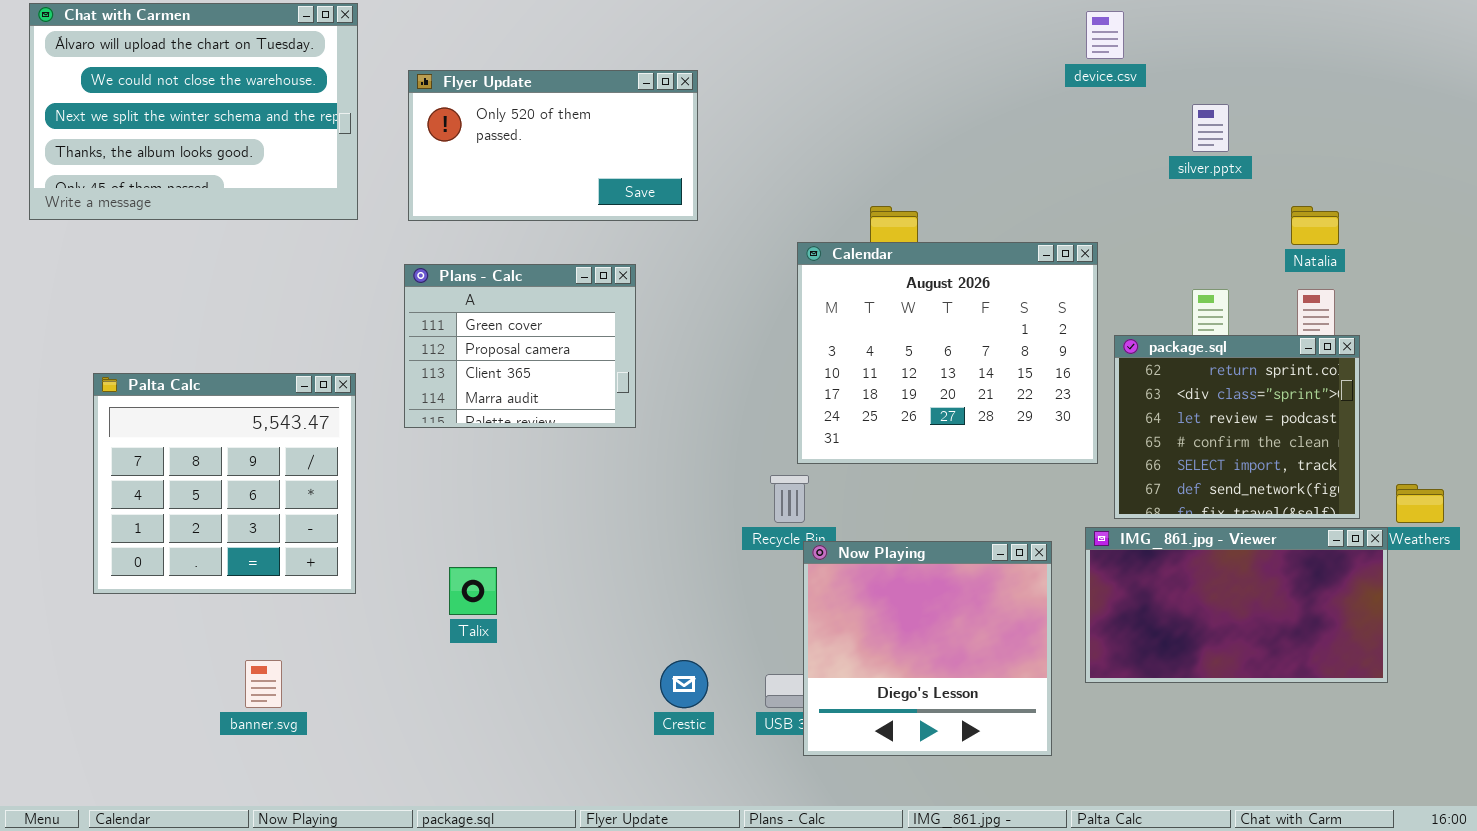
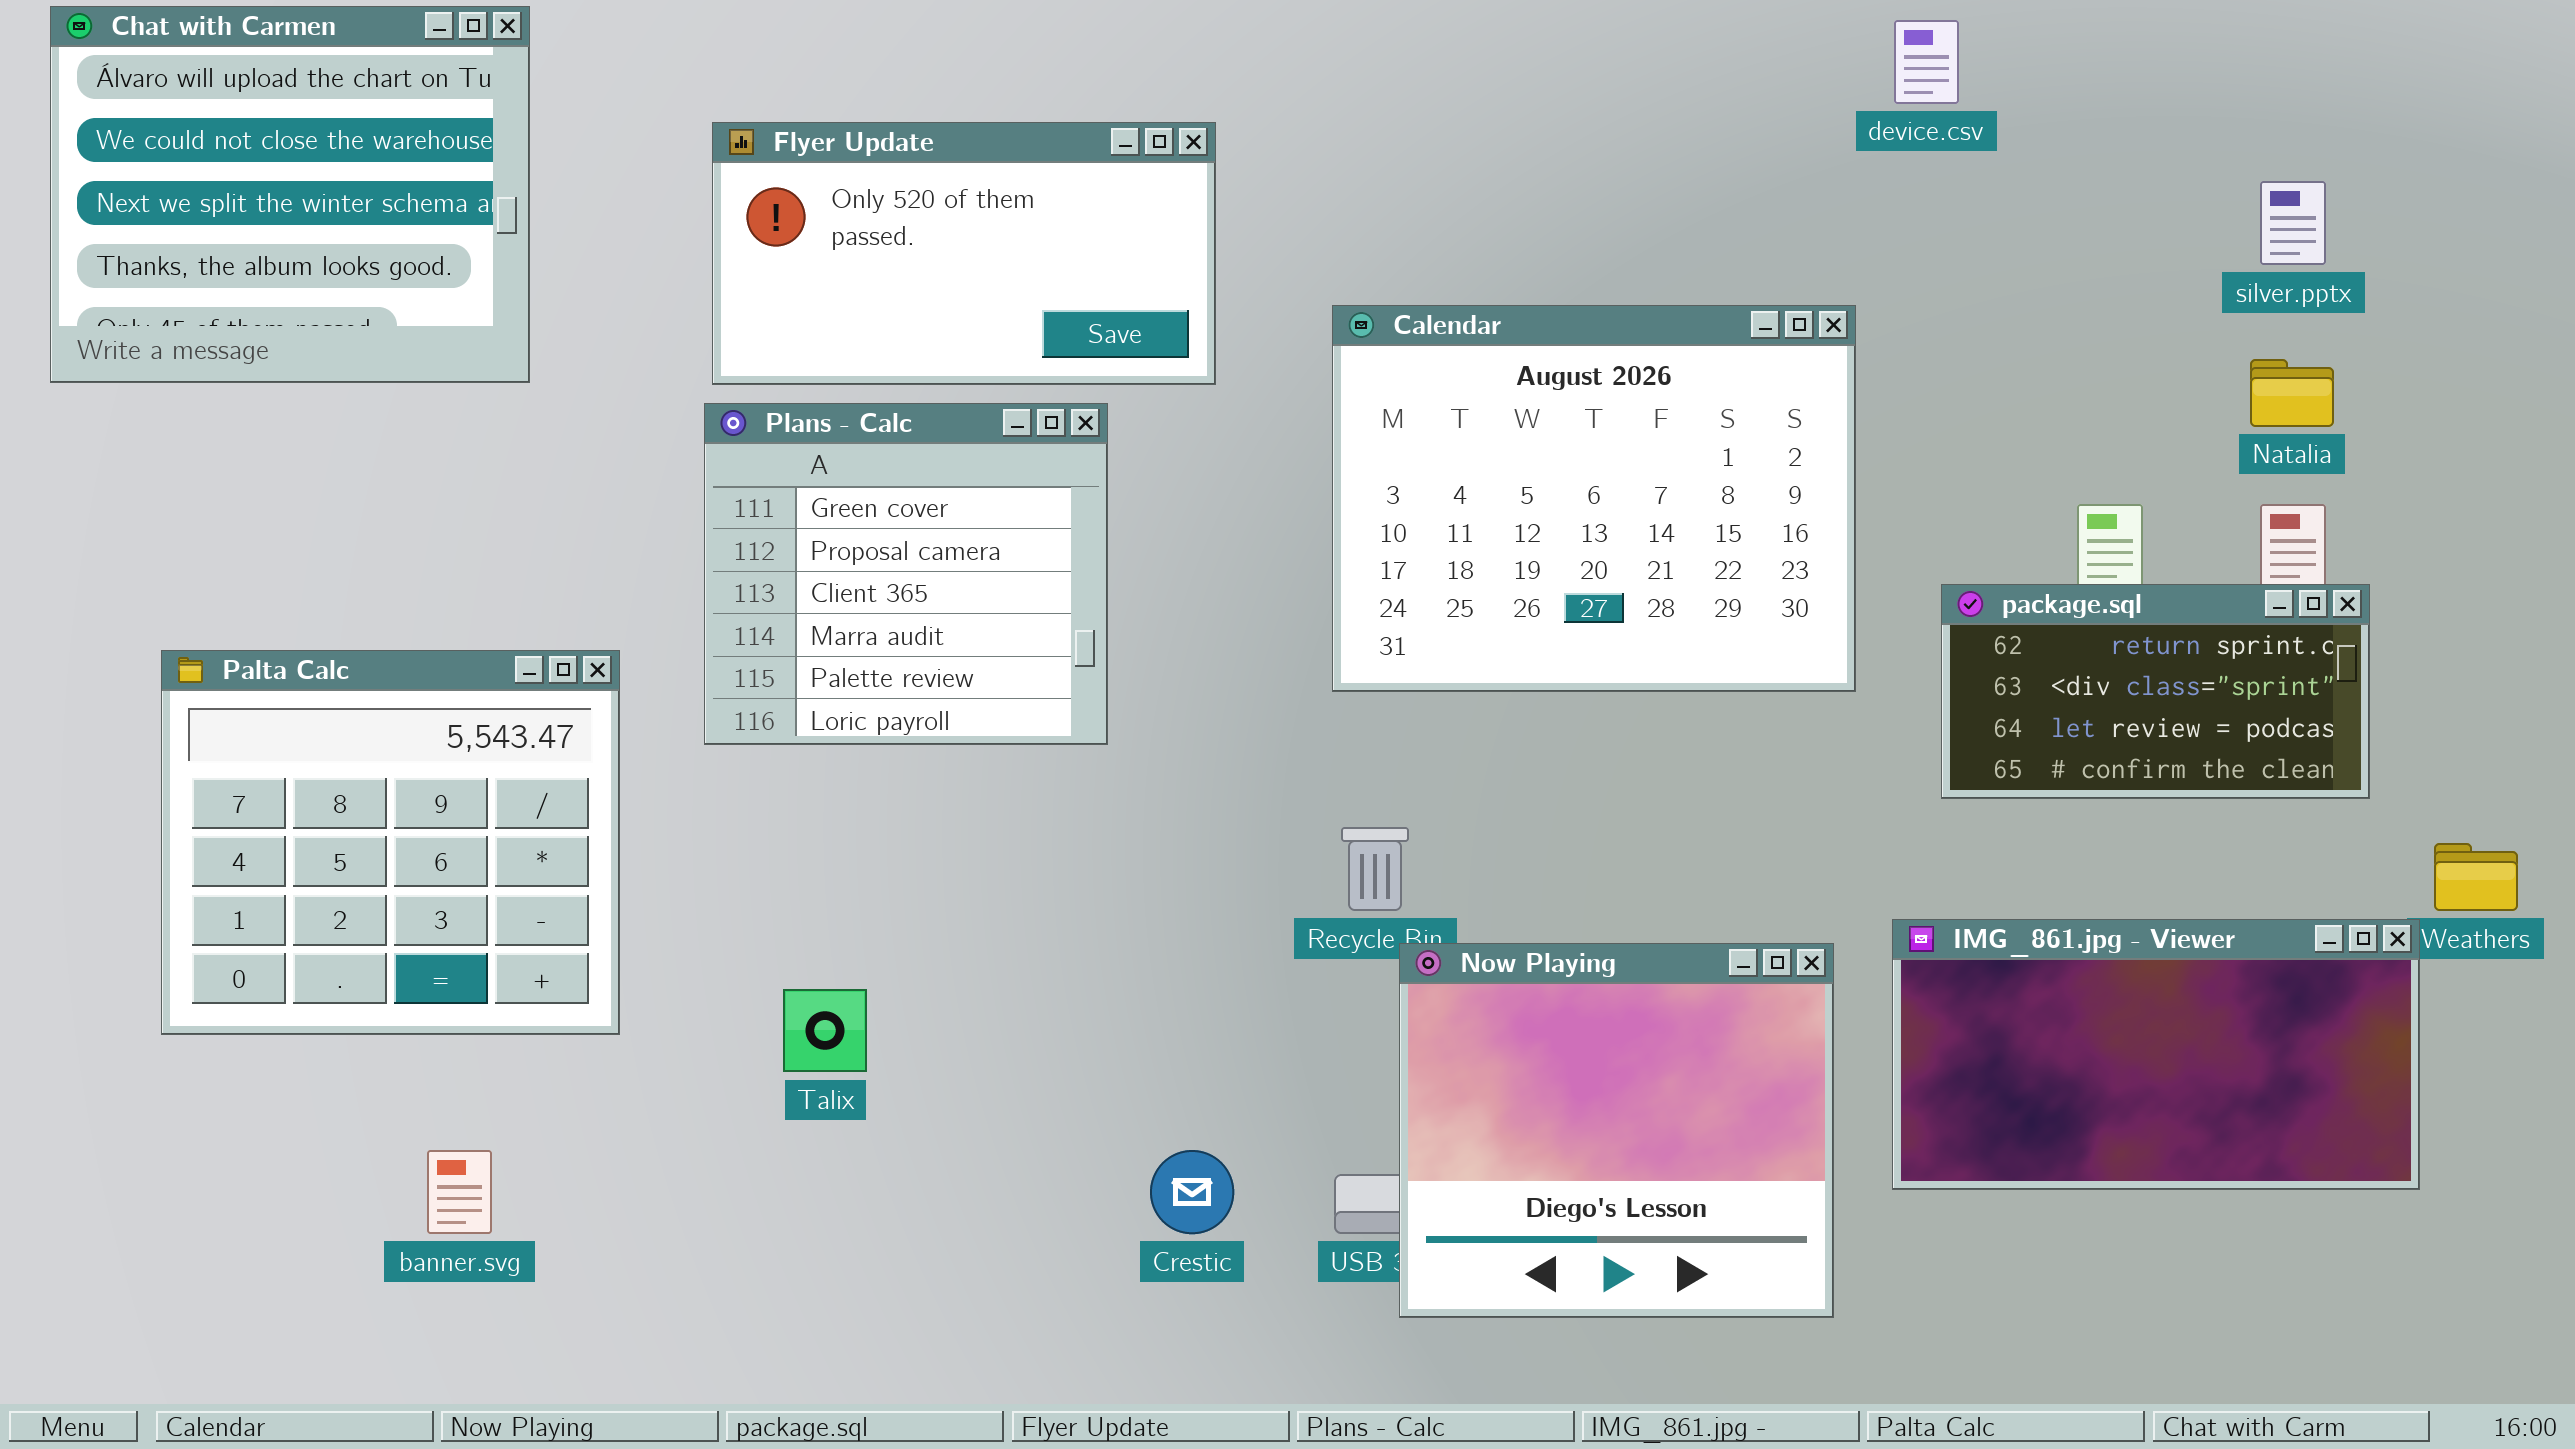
Chat with Carmen: [29,3,358,220] -> [50,6,530,383], resized
silver.pptx: [1192,104,1229,152] -> [2260,181,2326,265], moved
Calendar: [797,242,1098,464] -> [1332,305,1856,692], moved
Plans - Calc: [404,264,636,428] -> [704,403,1108,745], resized
package.sql: [1114,335,1360,519] -> [1941,584,2370,799], resized

